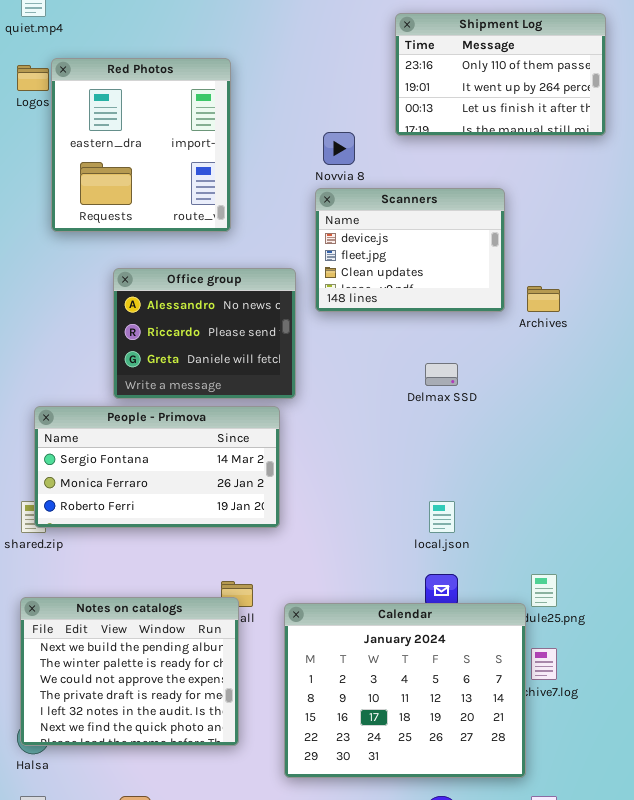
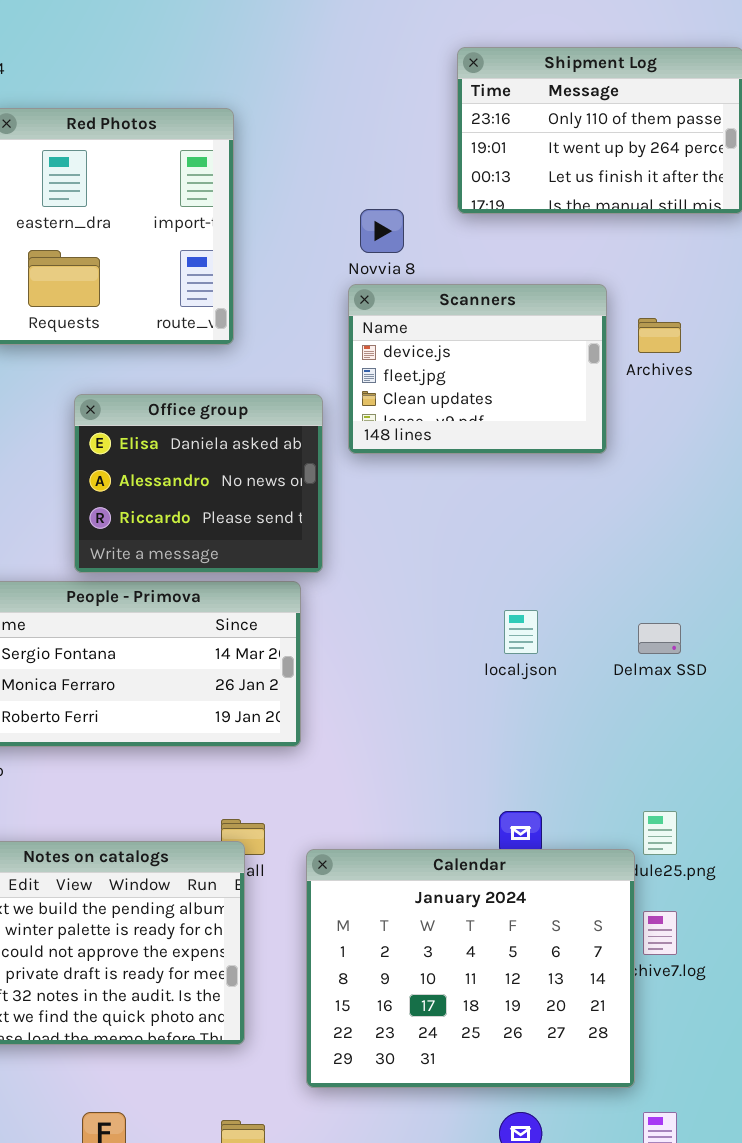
Office group: [113,268,296,399] -> [74,394,323,573], scrolled up 1 row
Archives: [527,286,560,312] -> [638,318,681,353], moved
Delmax SSD: [425,363,458,386] -> [638,623,681,654], moved
local.json: [429,501,455,533] -> [504,610,538,654], moved

